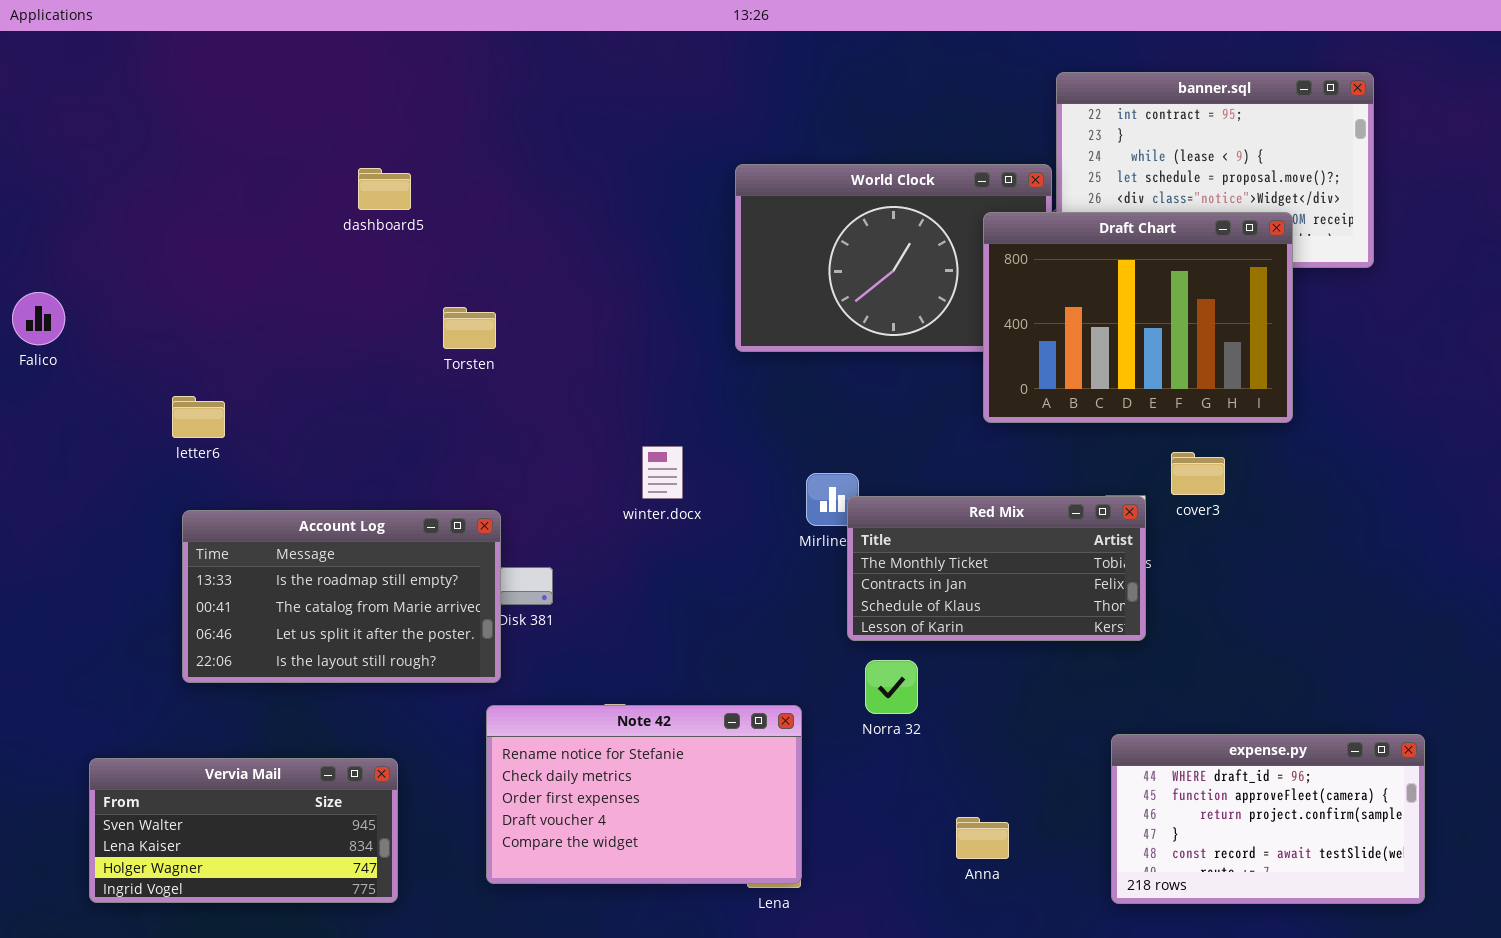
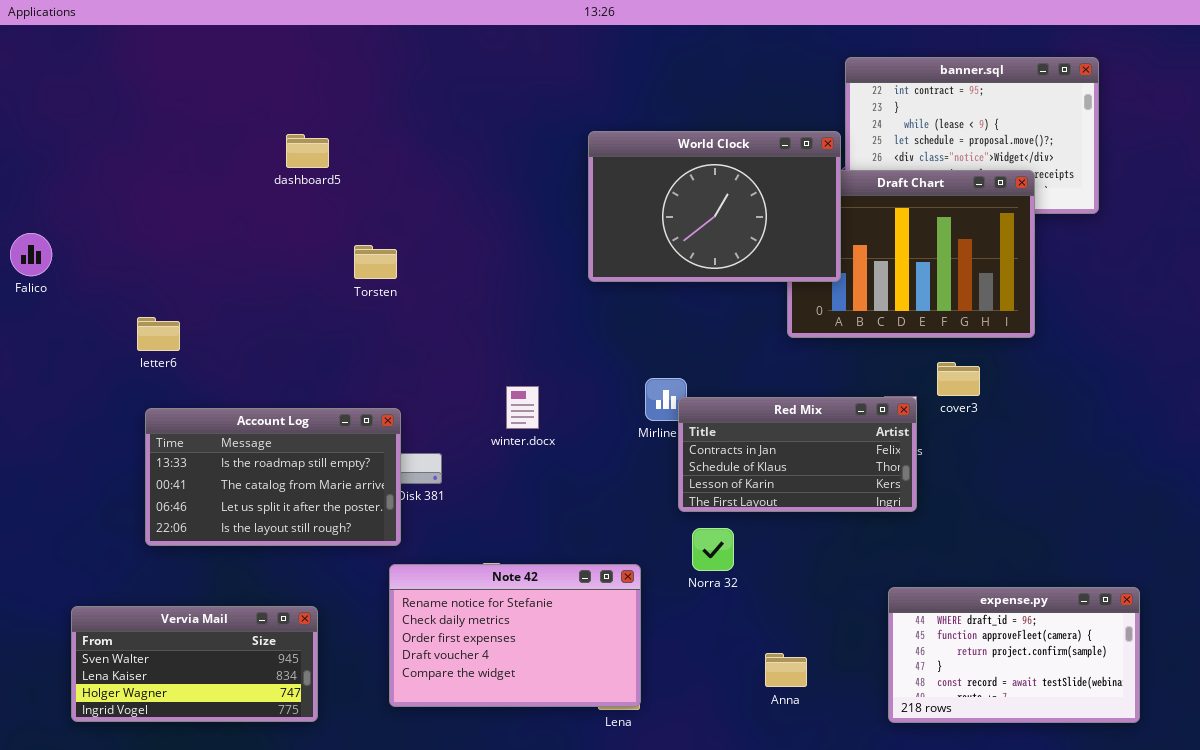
World Clock: [735,164,1052,352] -> [588,131,841,282], raised
winter.docx: [642,446,683,499] -> [506,386,539,429], moved
Red Mix: [847,496,1146,641] -> [678,397,917,512], scrolled down 1 row

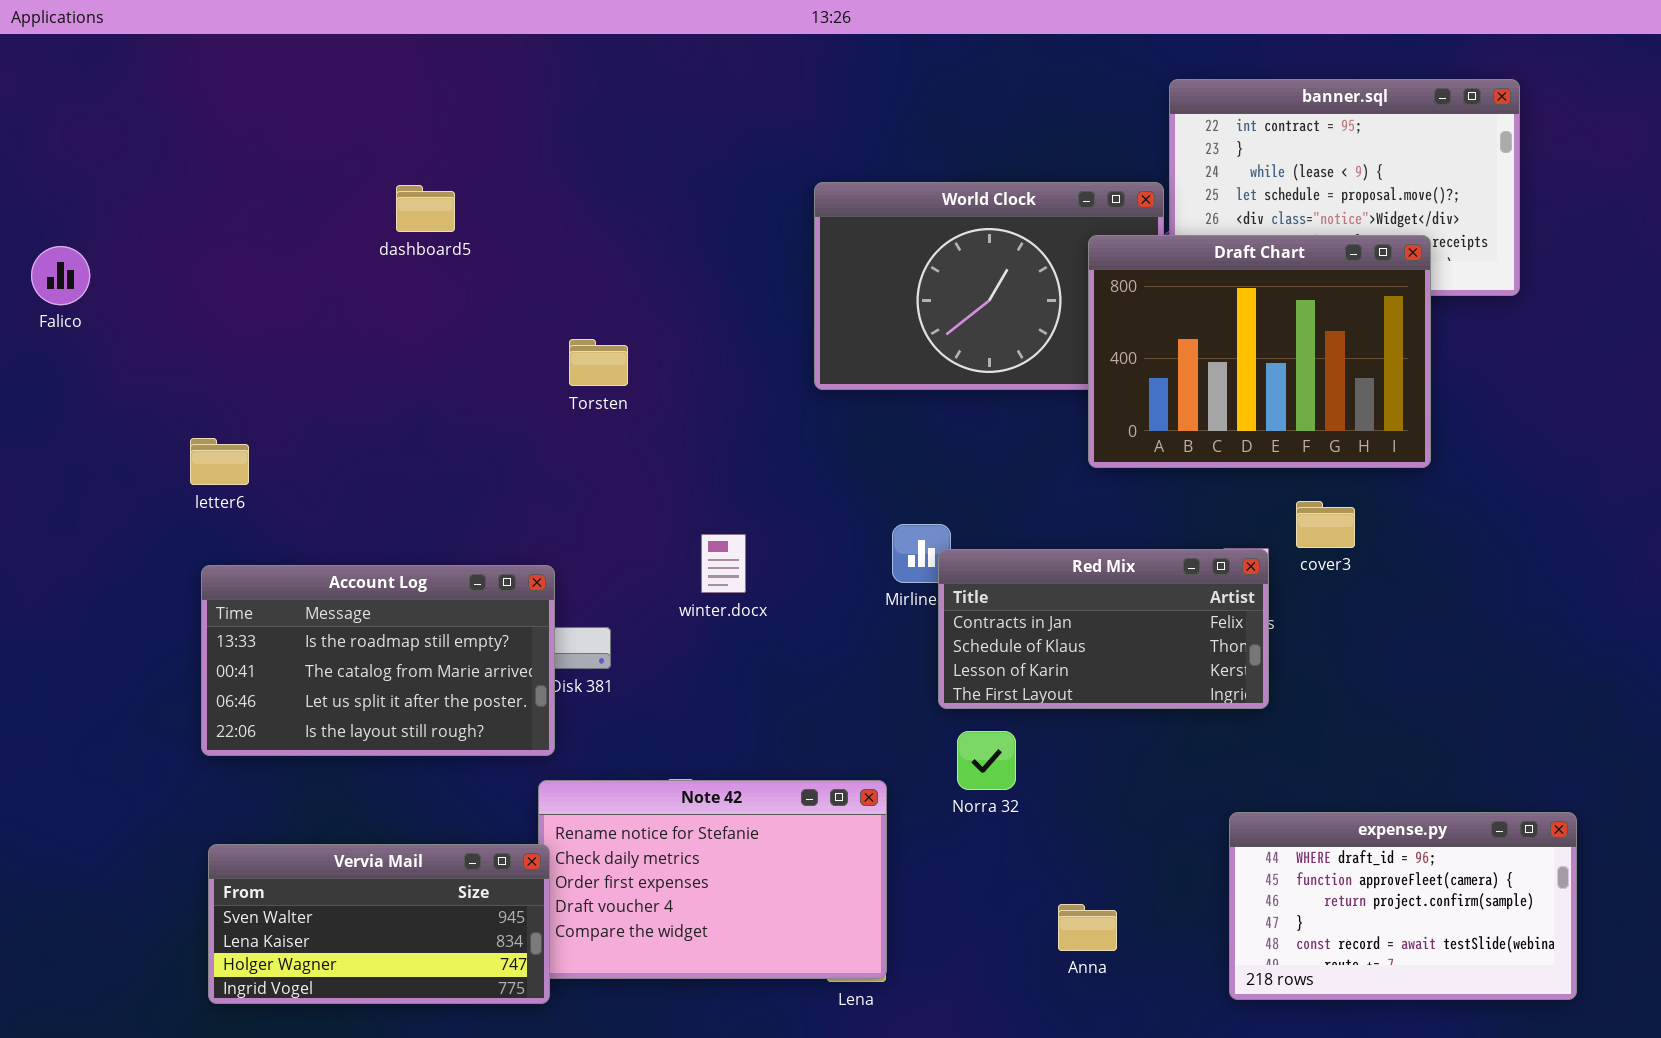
Draft Chart: [787,170,1035,338] -> [1088,235,1431,468], raised
Falico: [10,233,52,276] -> [31,246,90,305], moved
Torsten: [354,245,397,279] -> [569,339,628,386], moved
Vervia Mail: [71,606,318,722] -> [208,844,550,1004], moved

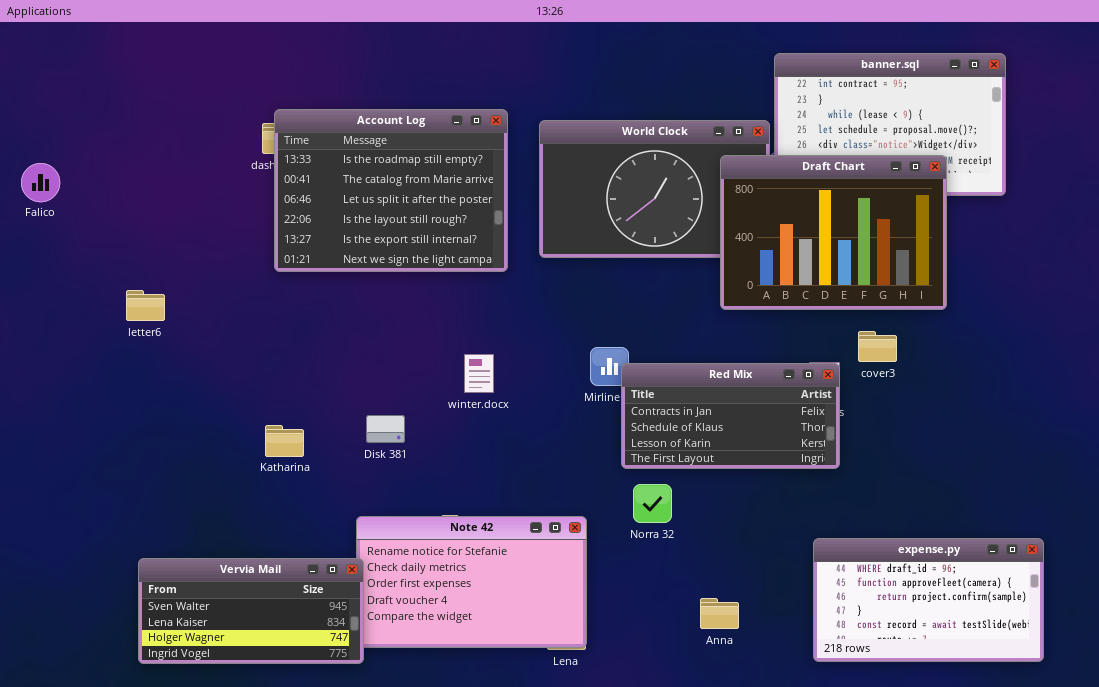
Account Log: [201,565,555,756] -> [274,109,508,272], moved, resized

